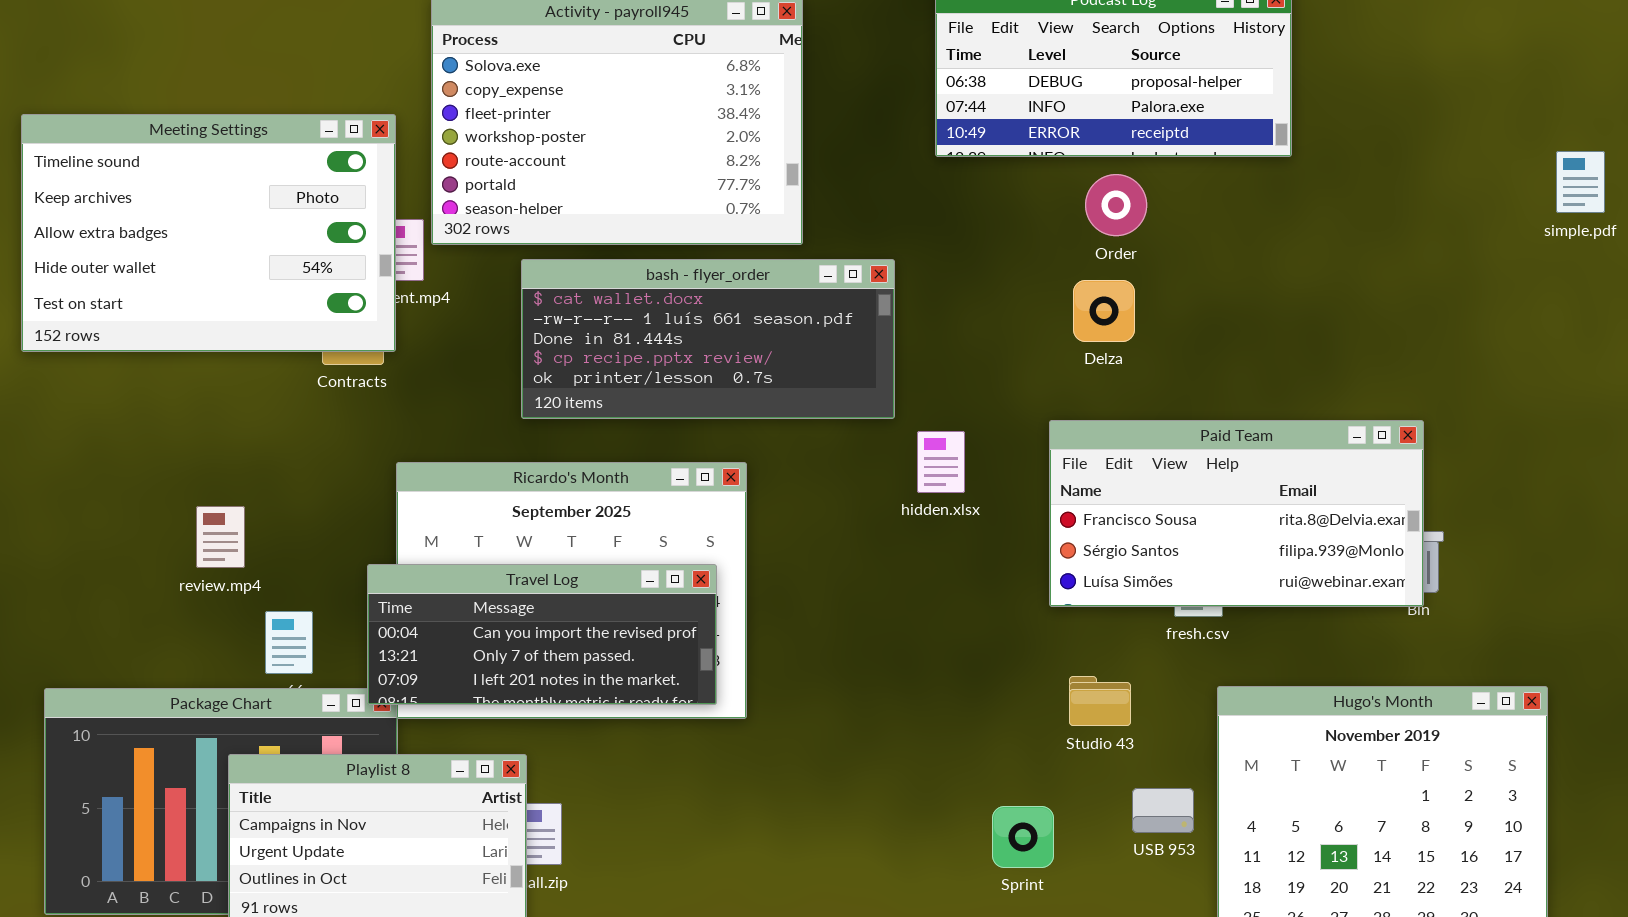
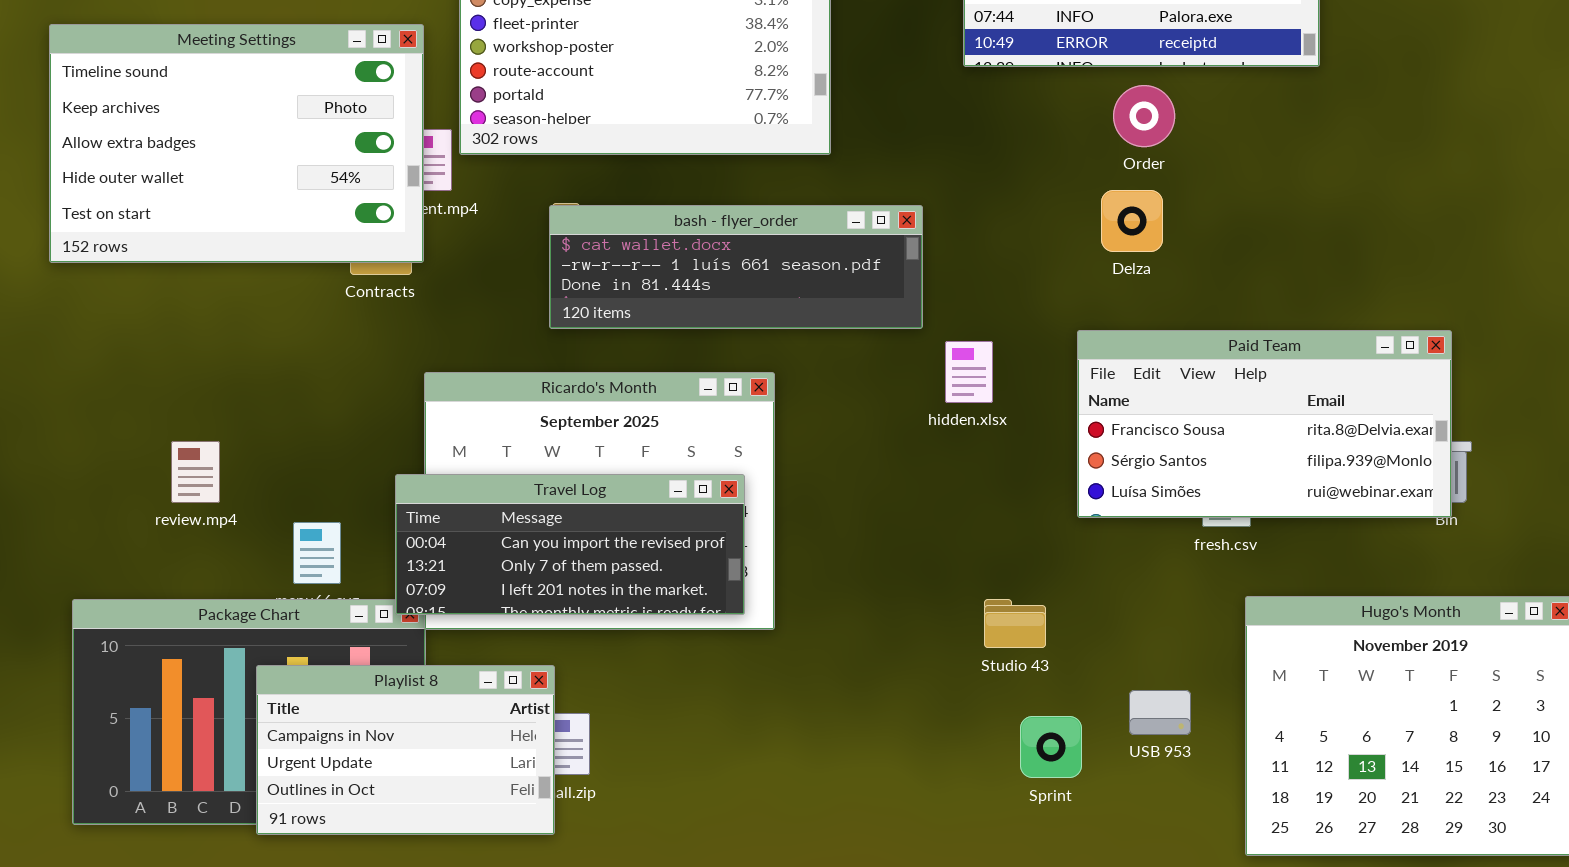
bash - flyer_order: [521,259,895,419] -> [549,205,923,329], resized
review.mp4: [196,506,245,568] -> [171,441,220,503], moved
Studio 43: [1069,676,1131,726] -> [984,599,1046,648], moved
USB 953: [1132,788,1194,833] -> [1129,690,1191,735], moved

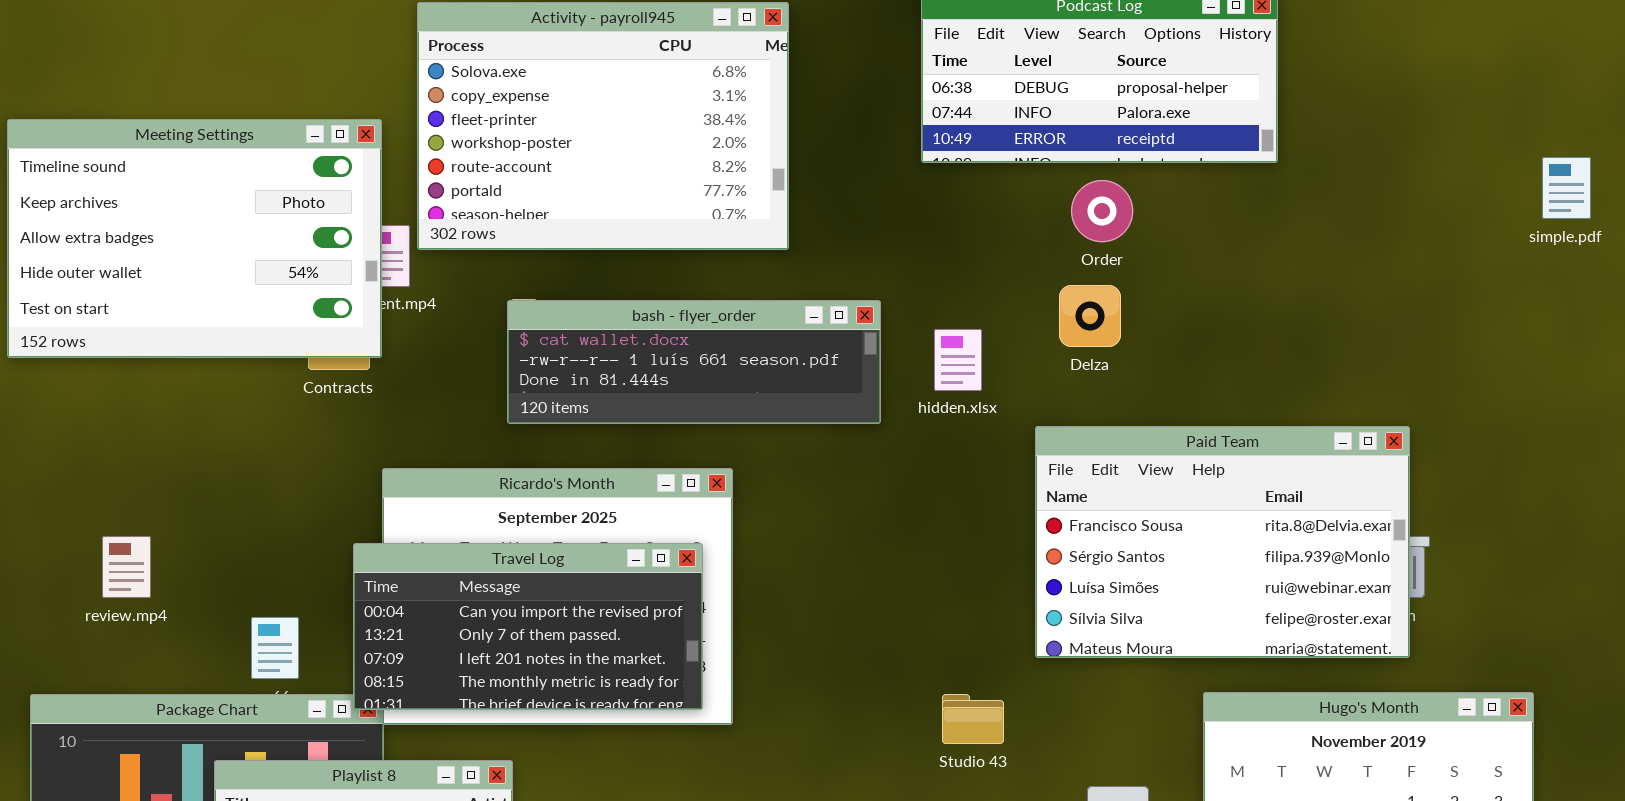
Paid Team: [1077,330,1452,518] -> [1035,426,1410,658], resized
hidden.xlsx: [945,341,993,403] -> [934,329,982,391], moved
review.mp4: [171,441,220,503] -> [102,536,151,598], moved
Travel Log: [395,474,745,615] -> [353,543,703,710], resized

